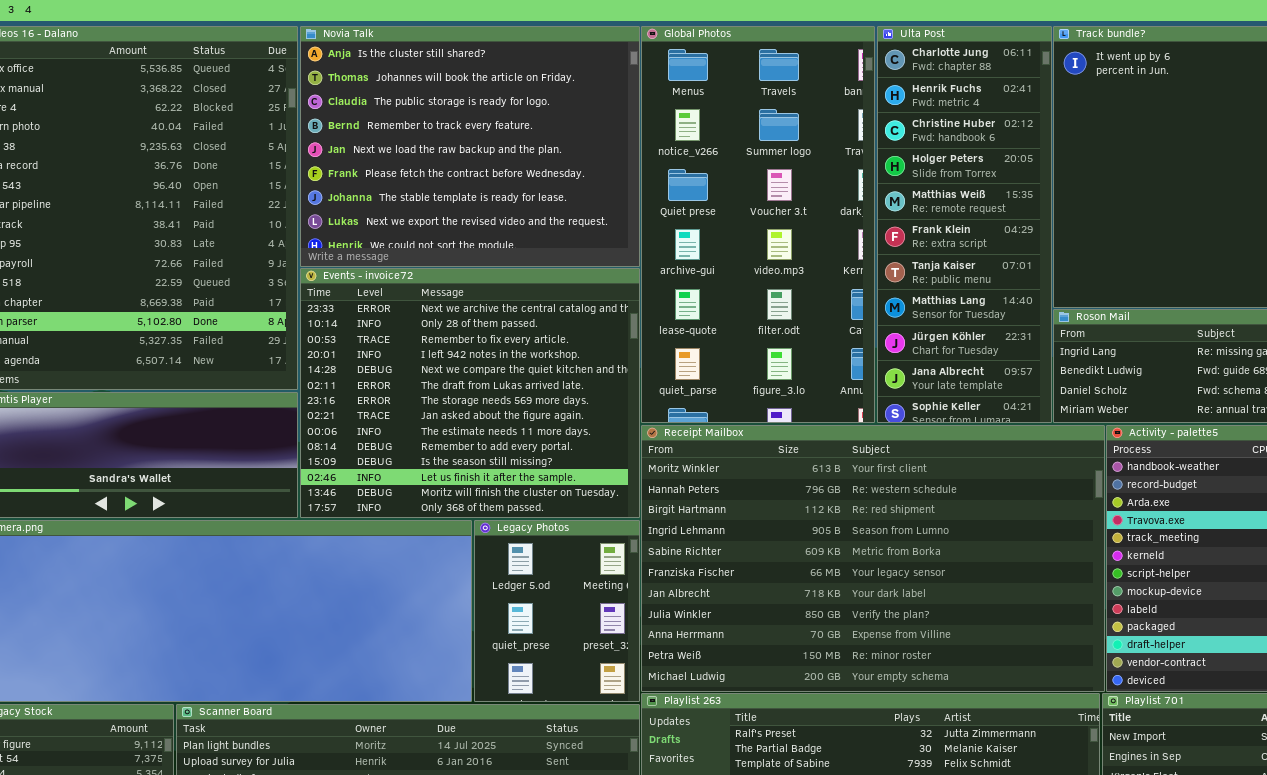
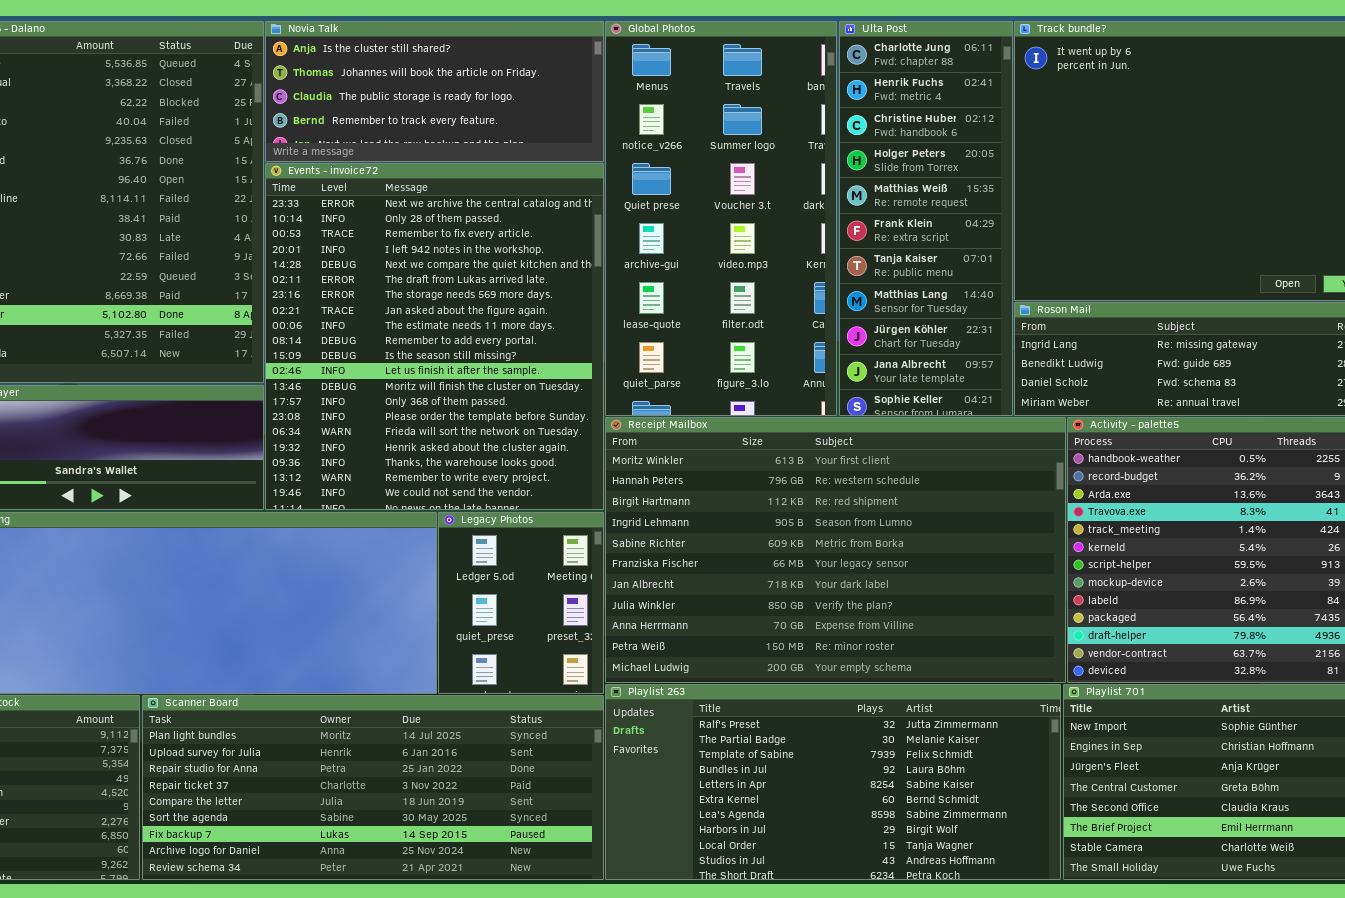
Novia Talk: [300,26,640,267] -> [265,21,604,162], resized
Events - invoice72: [300,268,640,518] -> [265,163,604,510], resized

